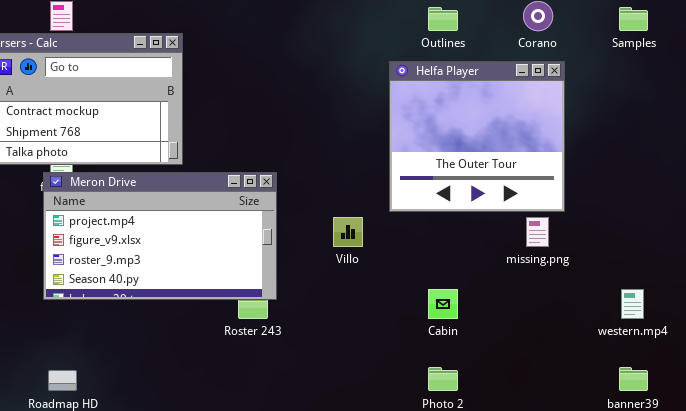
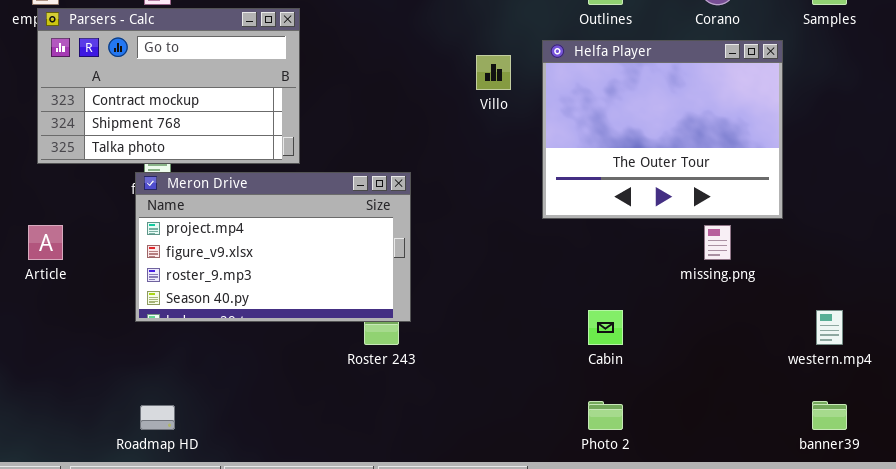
Helfa Player: [389,61,565,212] -> [542,40,783,219], resized
Villo: [333,217,363,247] -> [476,55,511,90], moved

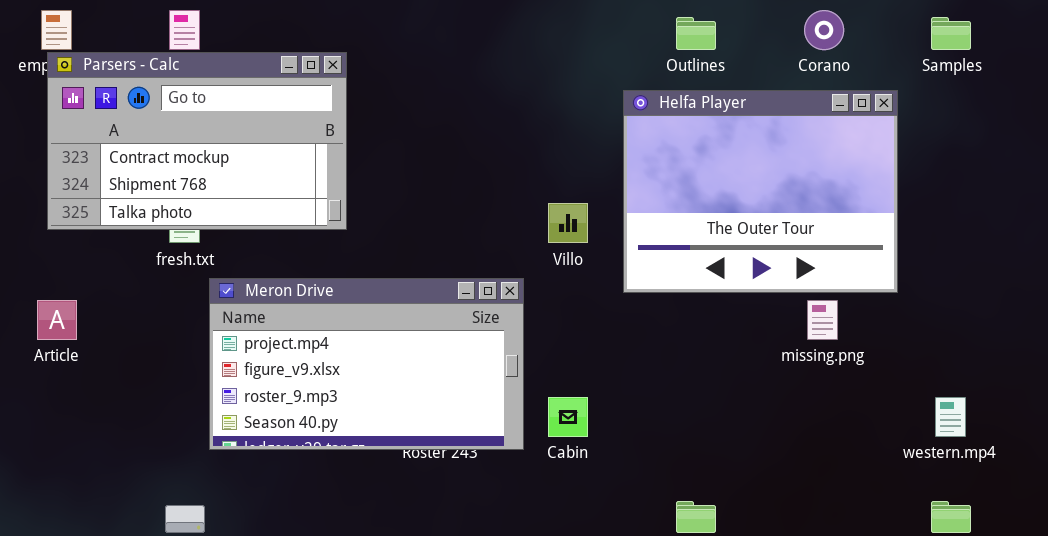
Villo: [476,55,511,90] -> [548,203,588,243], moved
Meron Drive: [135,172,411,322] -> [209,278,524,450], moved
Cabin: [588,310,623,345] -> [548,397,588,437], moved

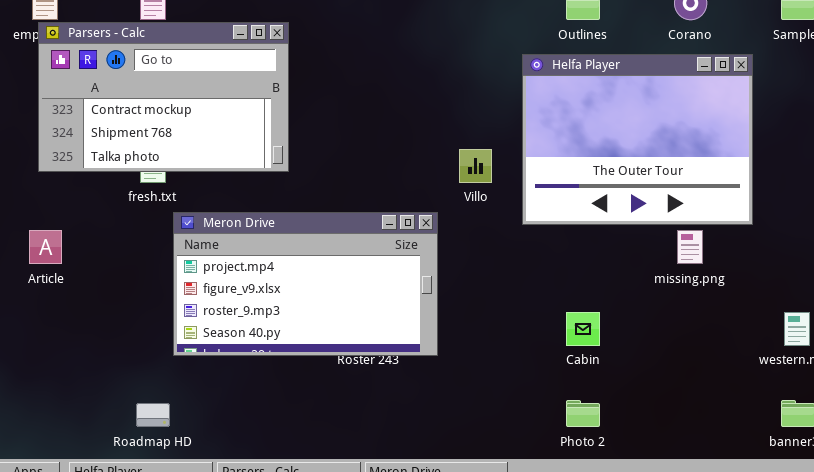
Cabin: [548,397,588,437] -> [566,312,600,346], moved

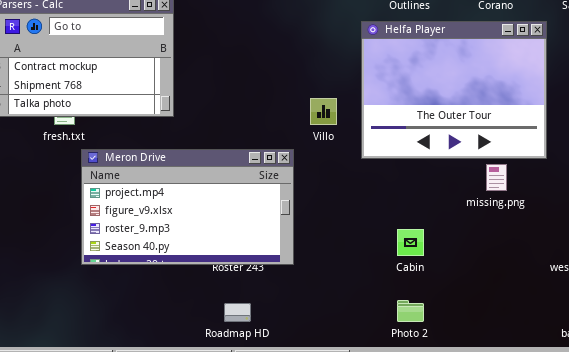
Roadmap HD: [136,403,170,427] -> [224,303,251,322], moved

